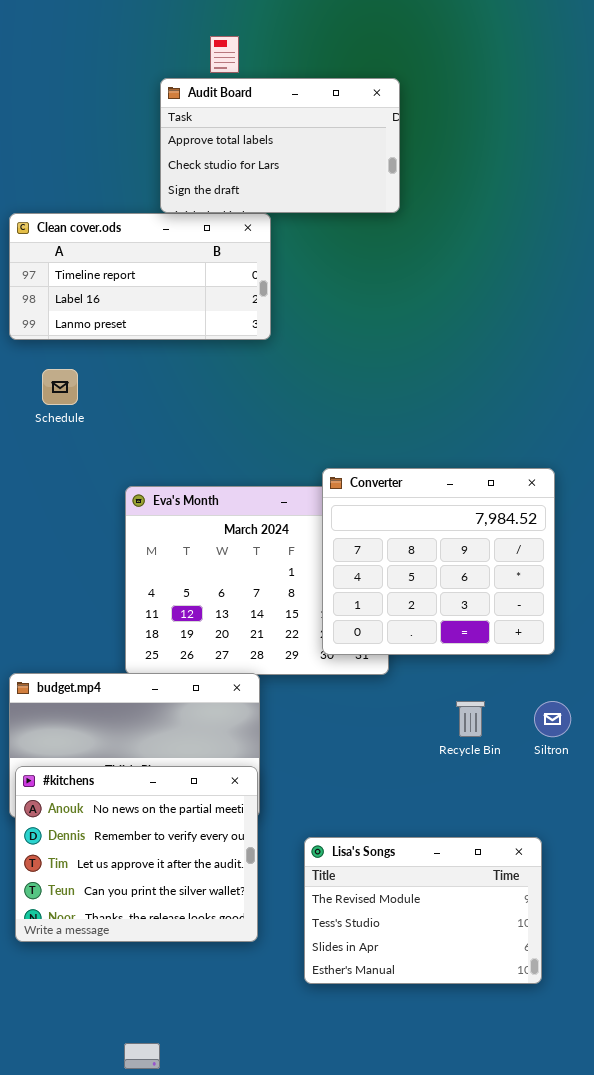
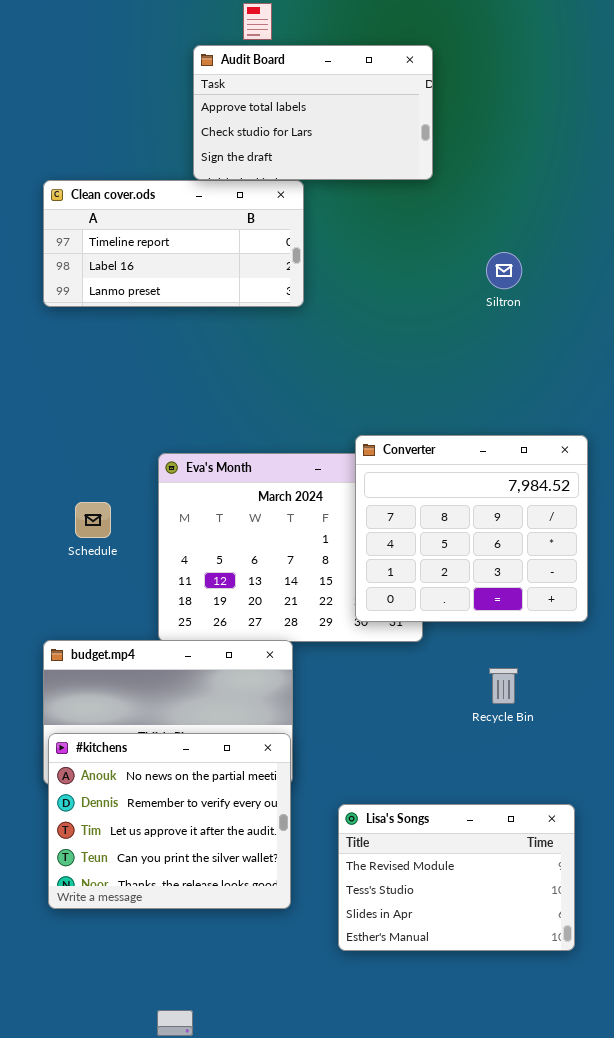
Schedule: [42,369,78,405] -> [75,502,111,538], moved
Siltron: [534,701,571,737] -> [486,252,522,289], moved

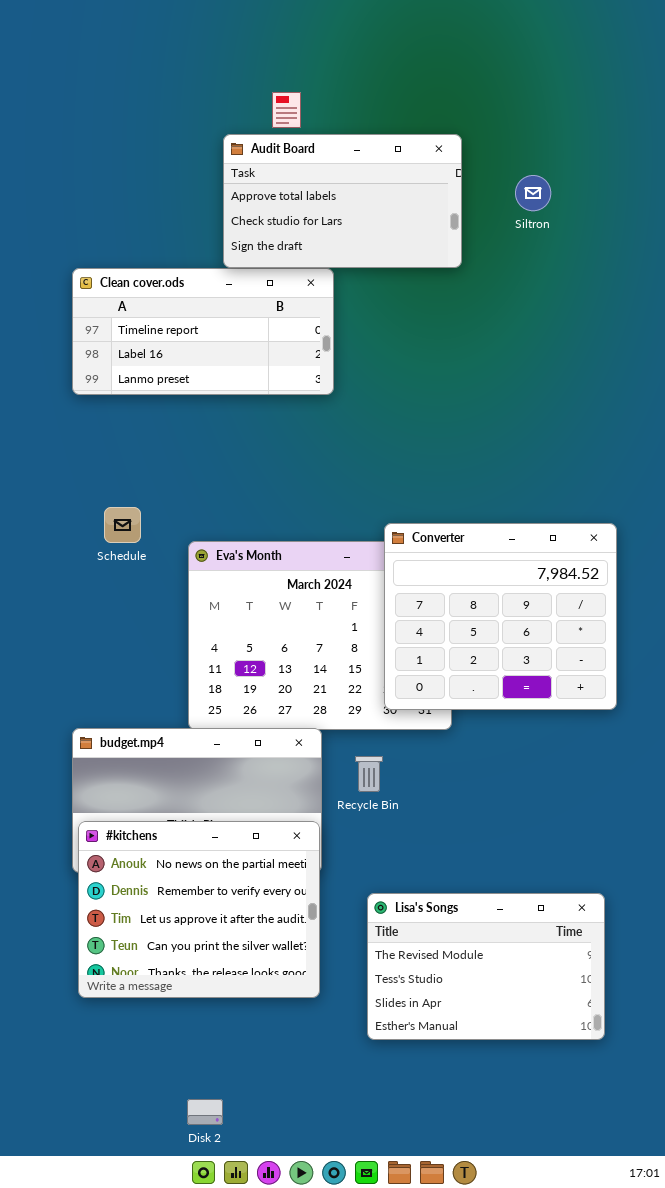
Siltron: [486,252,522,289] -> [515,175,551,211], moved
Schedule: [75,502,111,538] -> [104,507,141,543], moved
Recycle Bin: [489,668,518,704] -> [355,756,383,792], moved

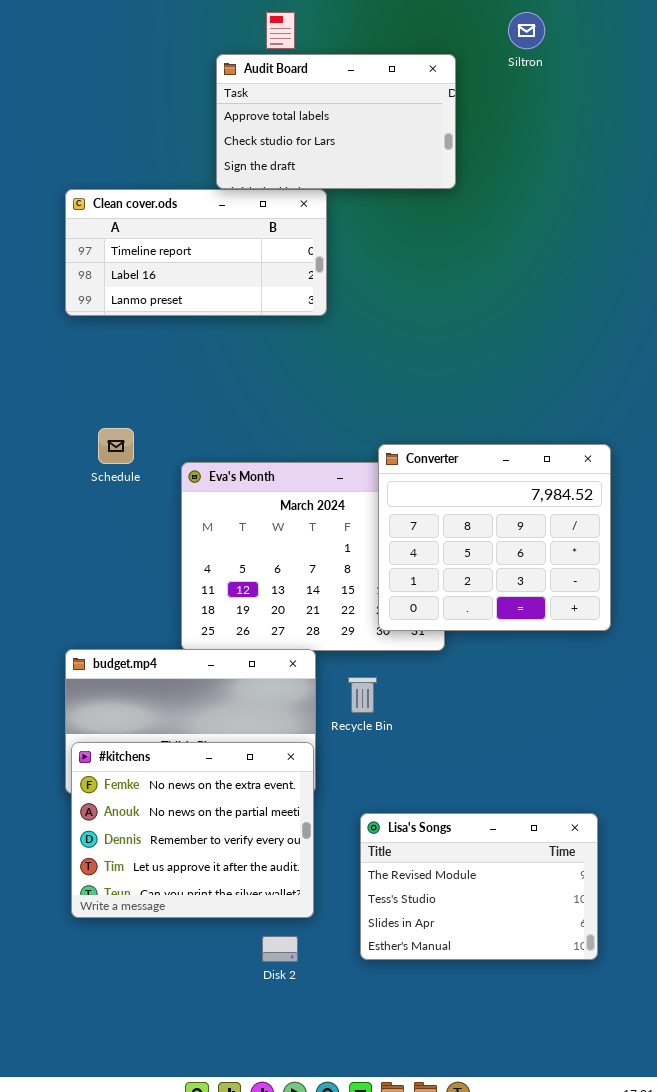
Siltron: [515,175,551,211] -> [508,12,545,49], moved
#kitchens: [78,821,320,998] -> [71,742,314,918], scrolled up 1 row
Disk 2: [187,1099,223,1125] -> [262,936,298,962], moved

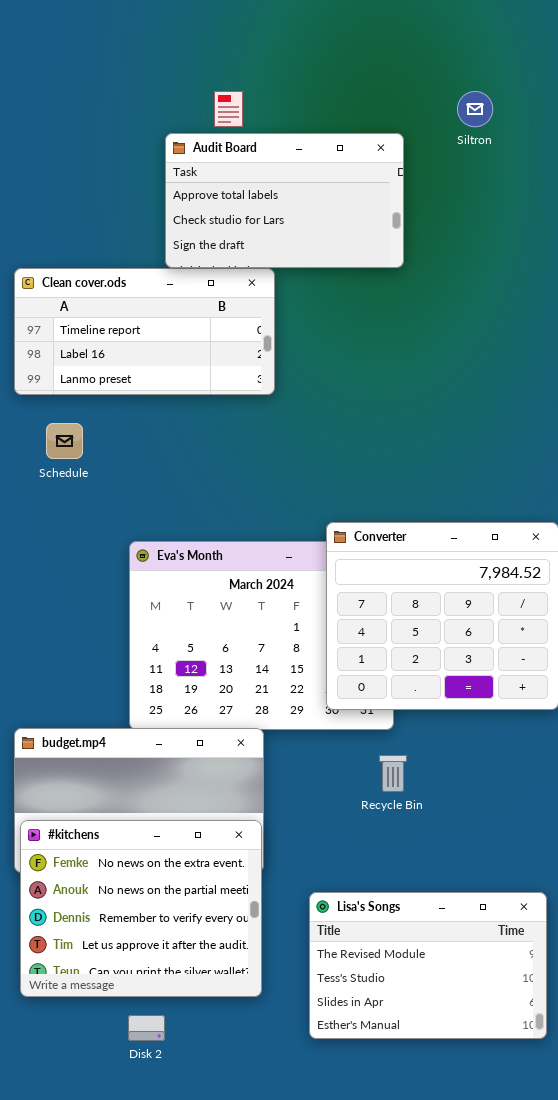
Schedule: [98,428,134,464] -> [46,423,83,459], moved
Recycle Bin: [348,677,377,713] -> [379,755,407,792], moved
Disk 2: [262,936,298,962] -> [128,1015,165,1041], moved

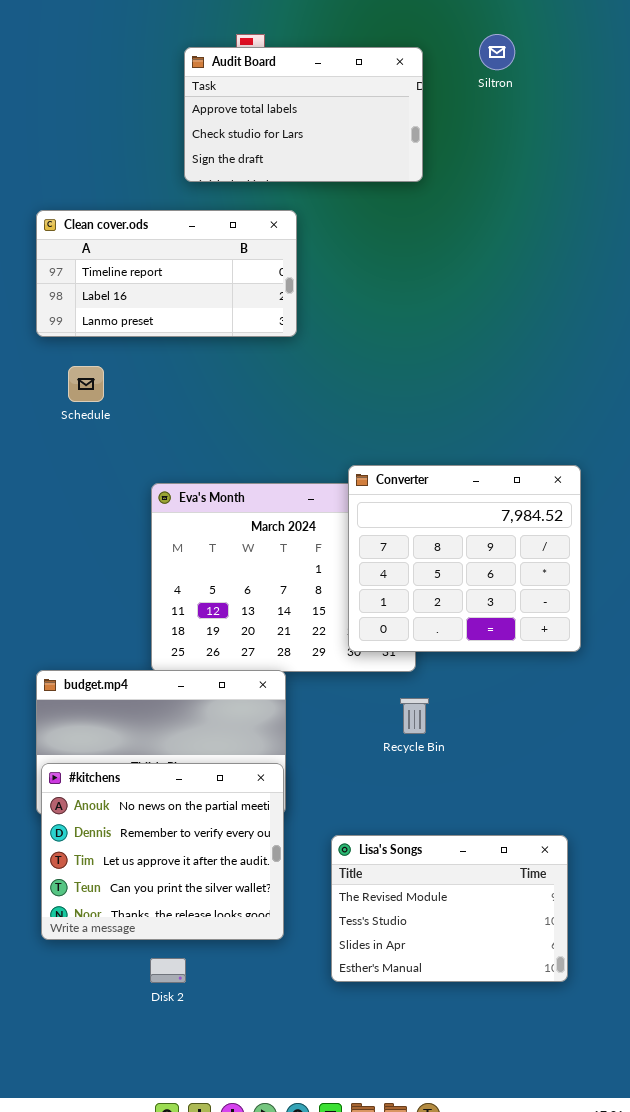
Audit Board: [165,133,404,268] -> [184,47,423,182], moved
#kitchens: [20,820,262,997] -> [41,763,284,940], scrolled down 1 row

